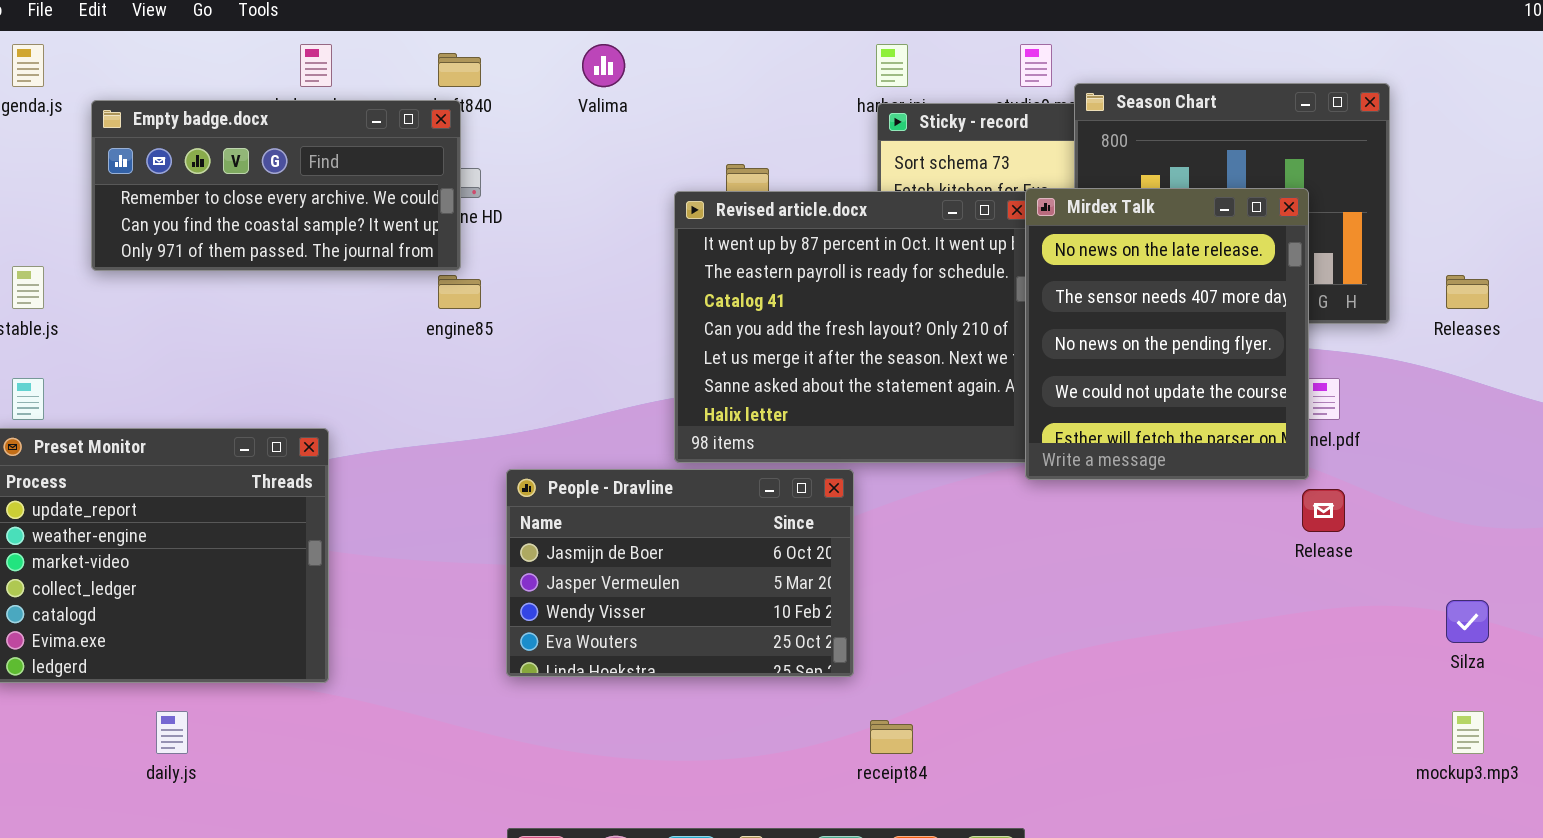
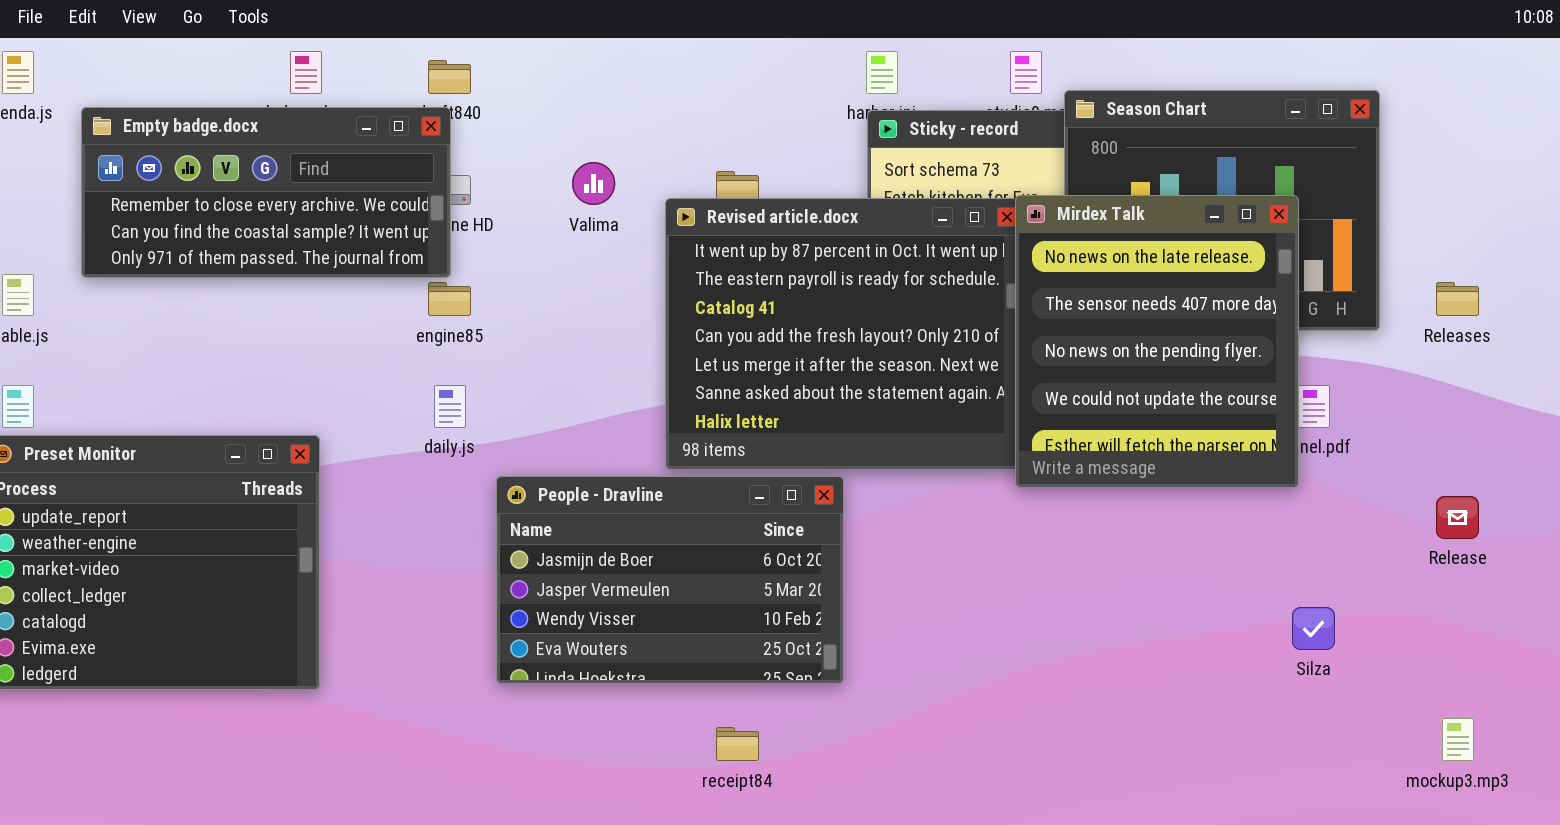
Valima: [582,44,625,87] -> [572,162,615,205], moved
Release: [1302,489,1345,532] -> [1436,496,1479,539], moved
Silza: [1446,600,1489,643] -> [1292,607,1335,650], moved
daily.js: [156,711,188,754] -> [434,385,466,428], moved
receipt84: [870,720,913,754] -> [716,727,759,761], moved

